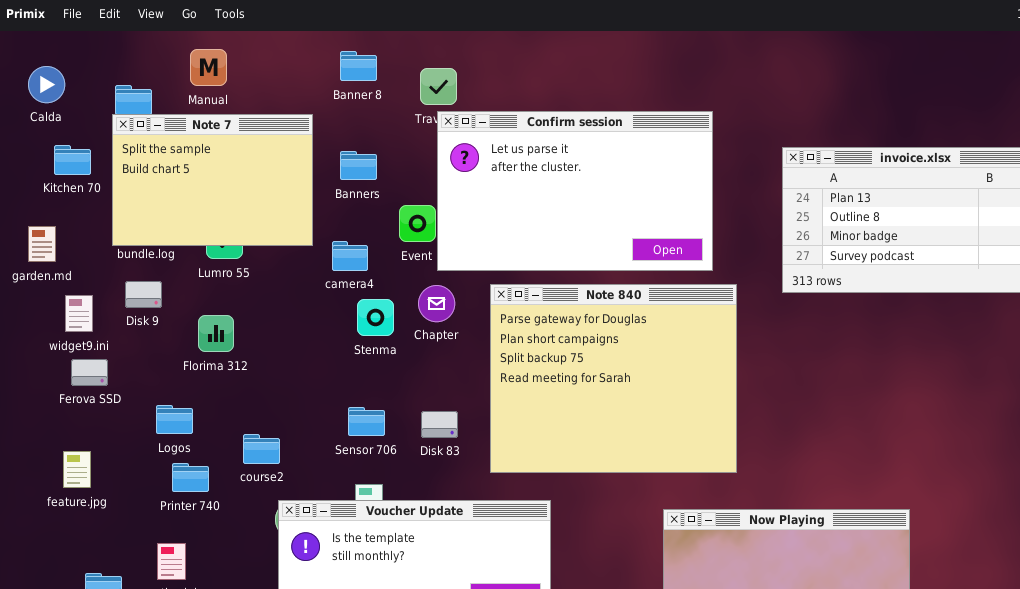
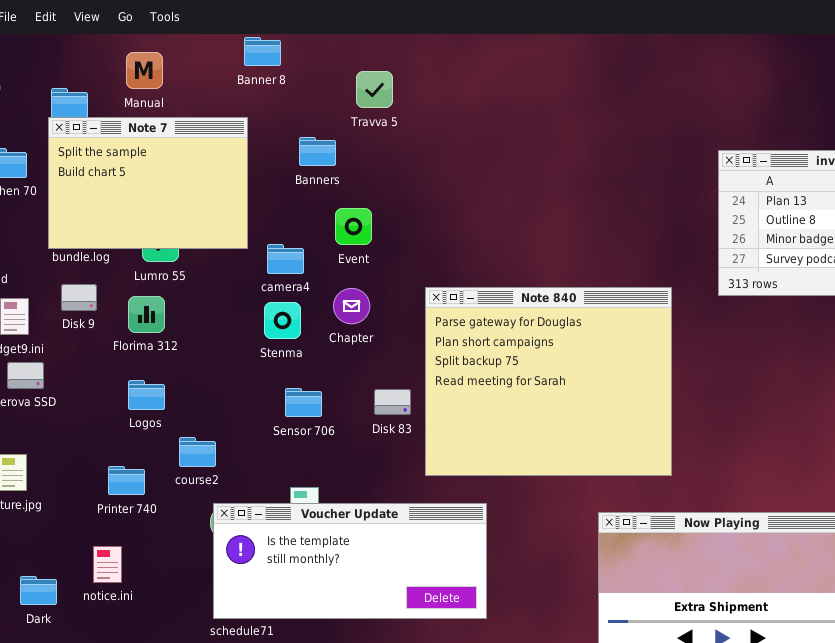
Banner 8: [340,51,377,81] -> [244,37,281,66], moved
Confirm session: [437,111,713,271] -> none, closed
Banners: [340,151,377,180] -> [299,137,336,166], moved
Chapter: [418,285,455,322] -> [333,288,370,324], moved
Stenma: [357,299,394,336] -> [264,302,301,339], moved
Florima 312: [198,315,234,352] -> [128,296,165,333], moved
Logos: [156,405,193,434] -> [128,380,165,410], moved
Sensor 706: [348,407,385,436] -> [285,388,322,417], moved
Disk 83: [421,411,458,438] -> [374,389,411,415], moved

